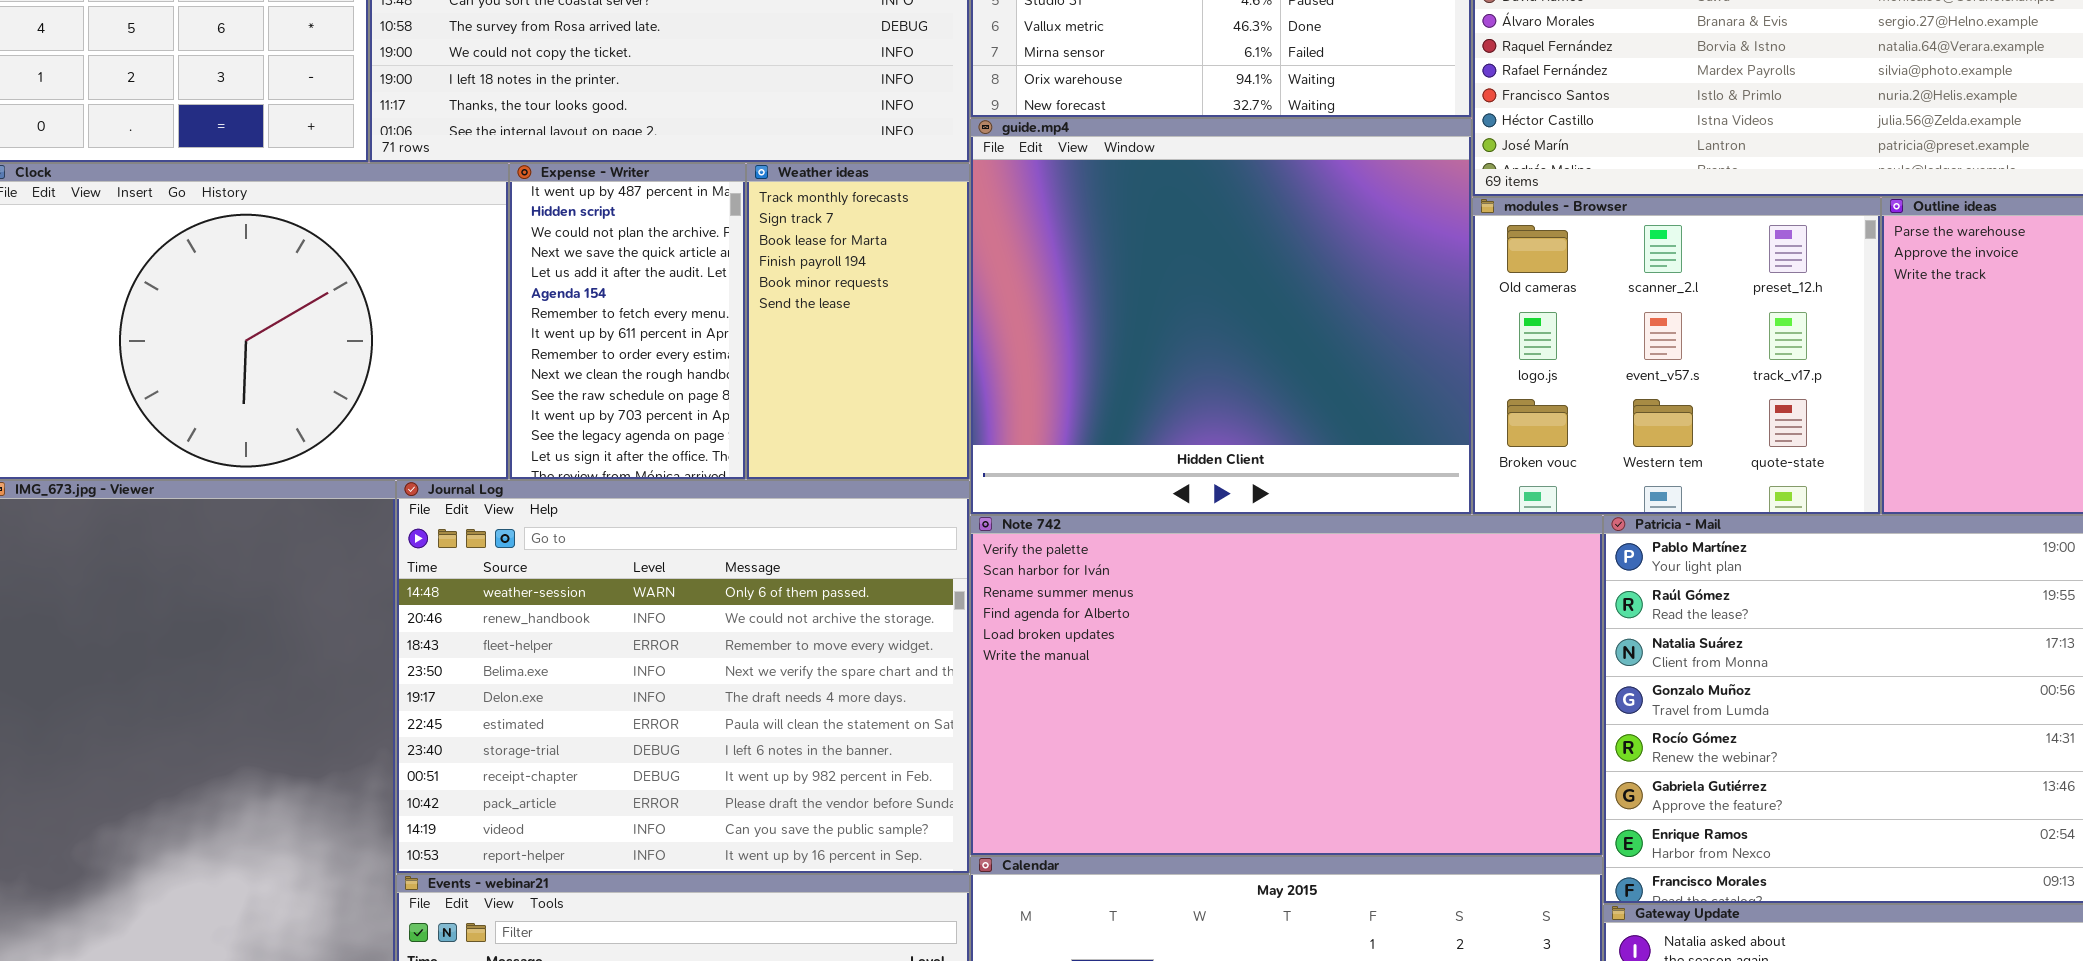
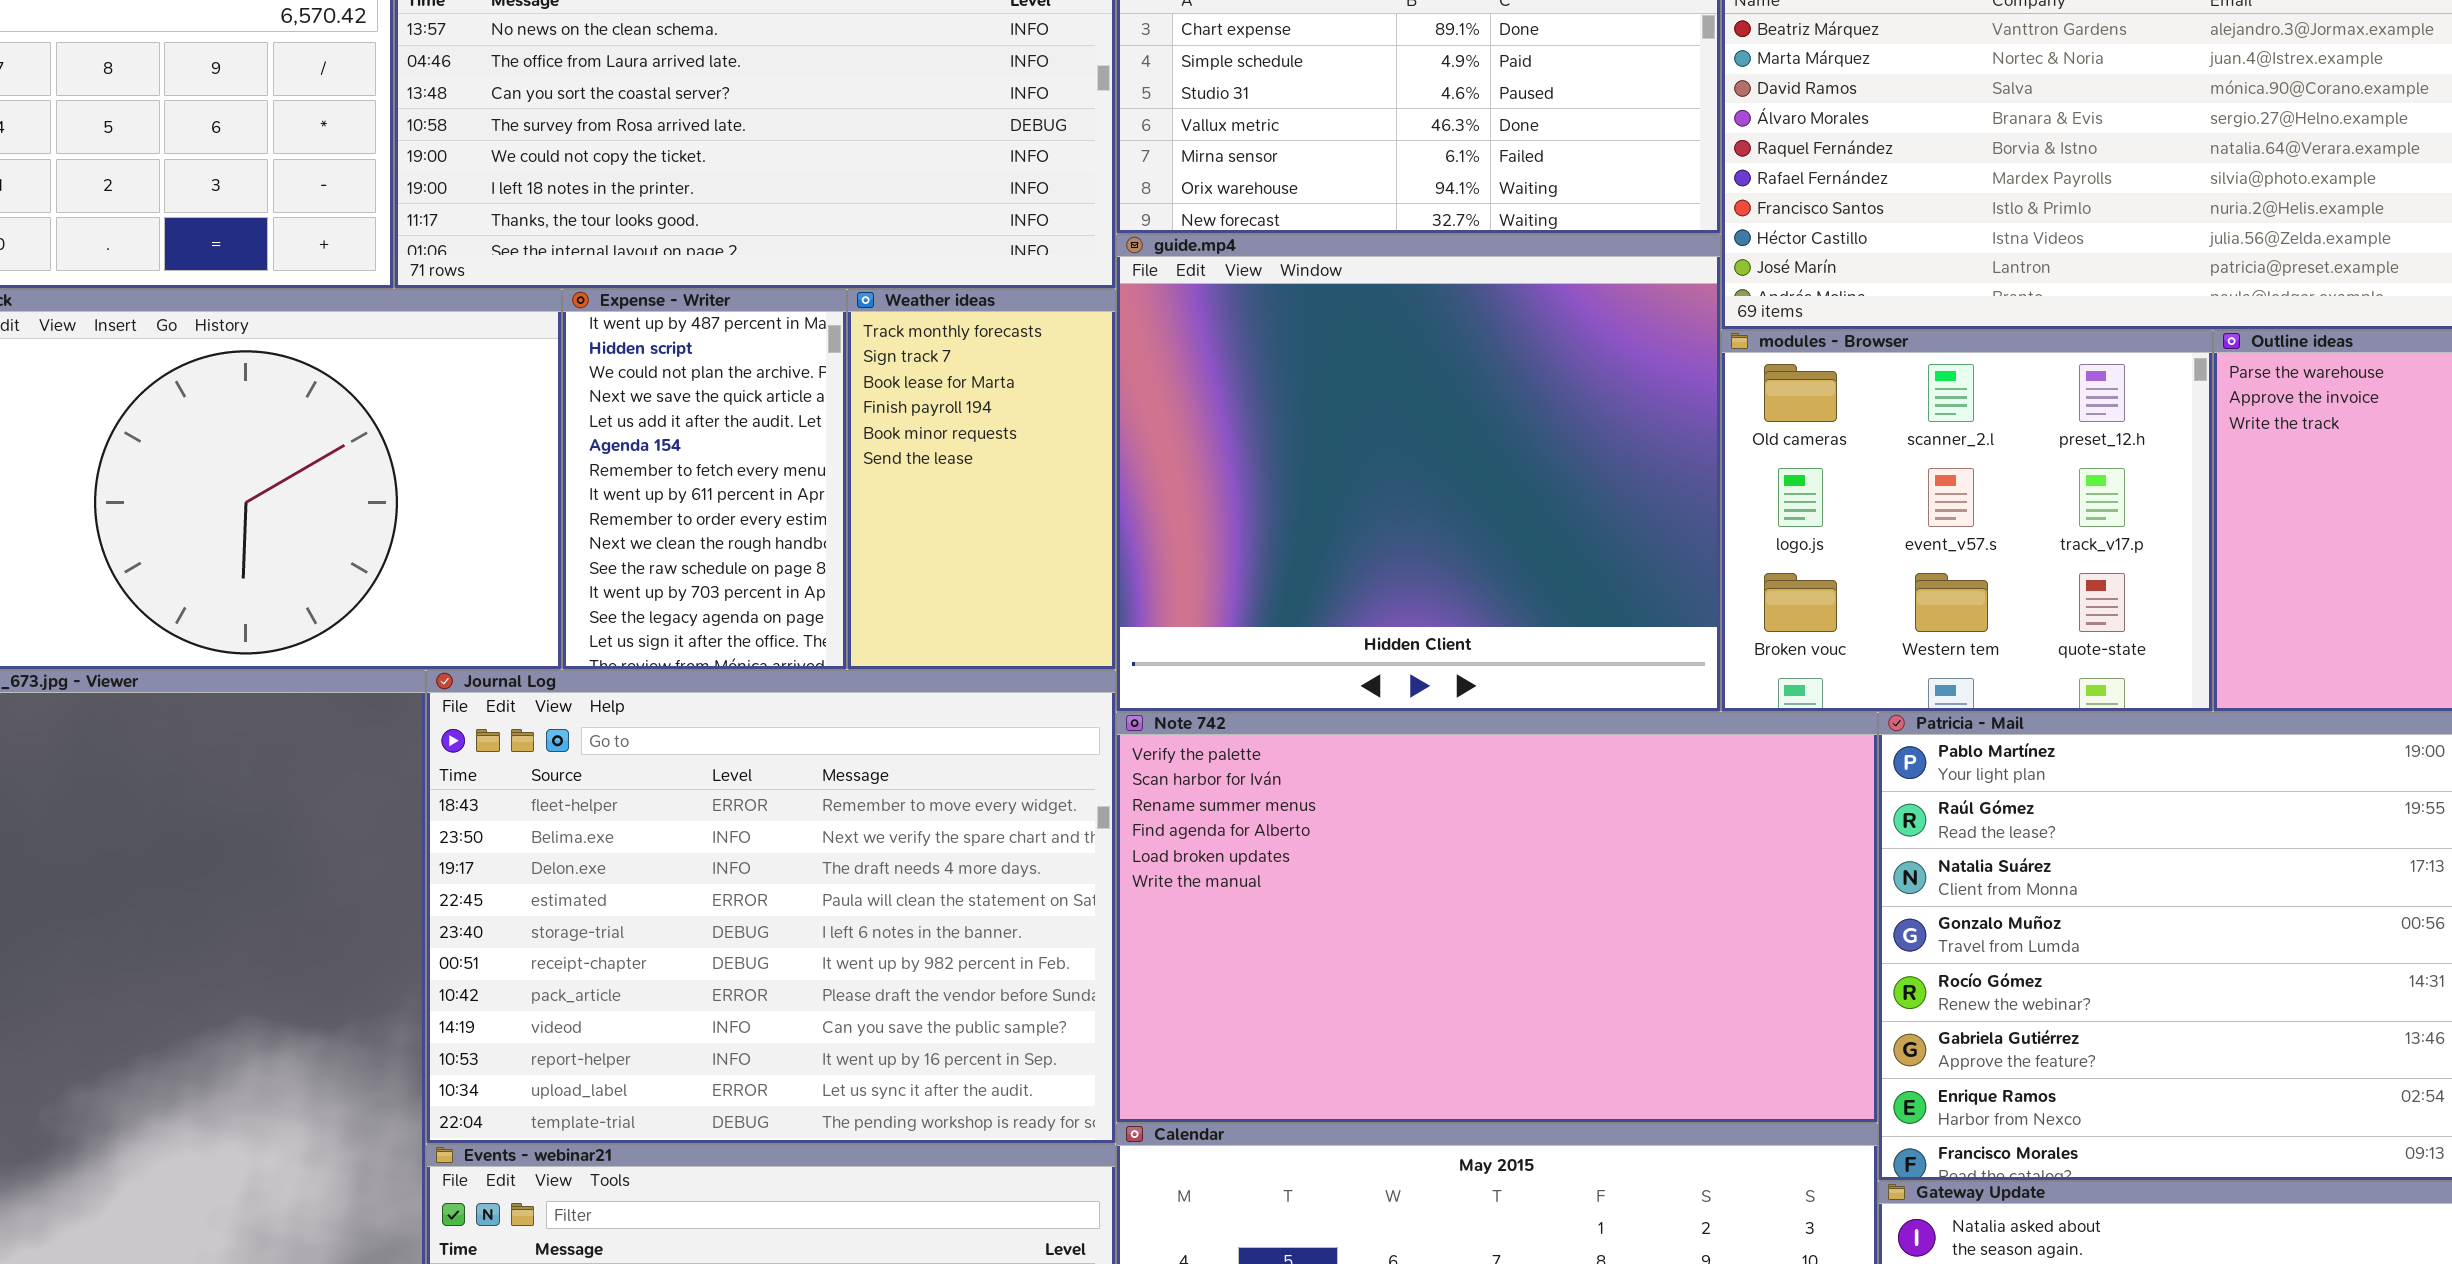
Journal Log: [396,480,970,874] -> [426,670,1116,1144], scrolled down 2 rows

